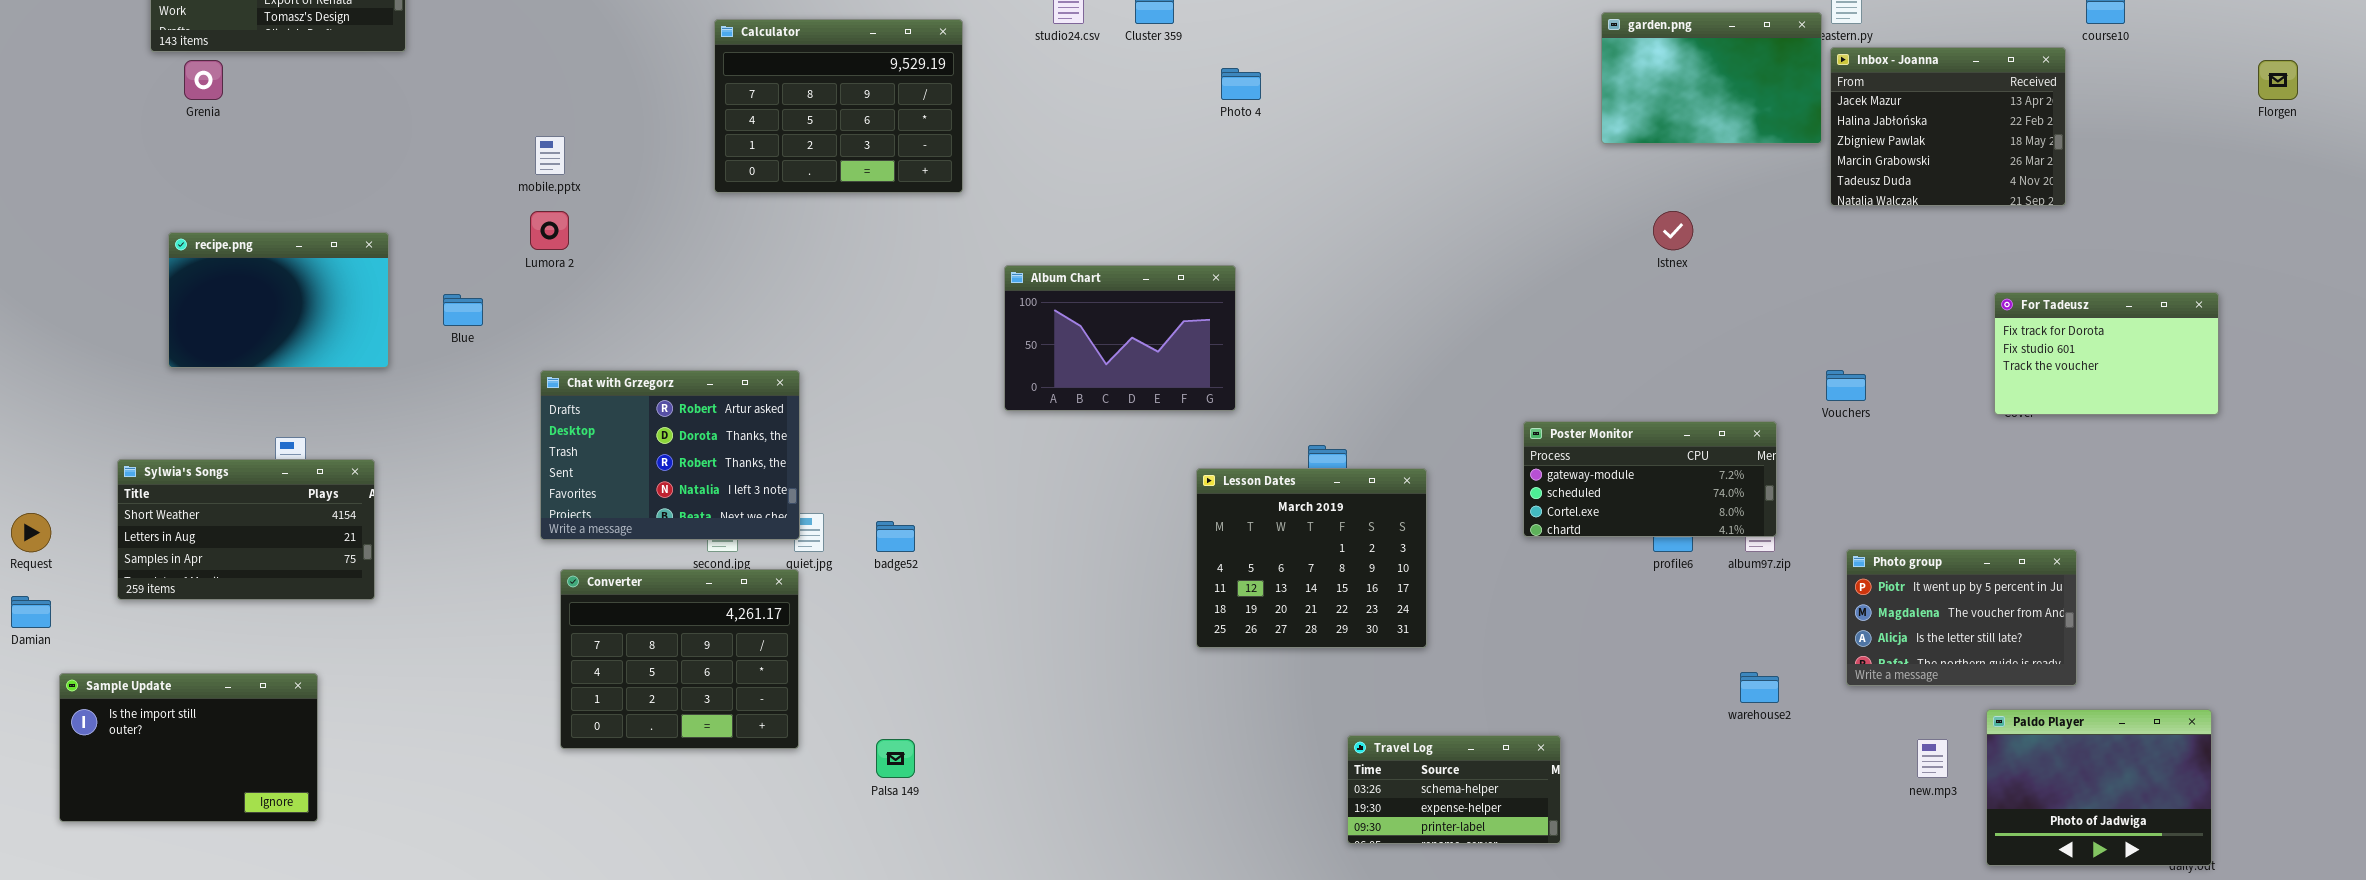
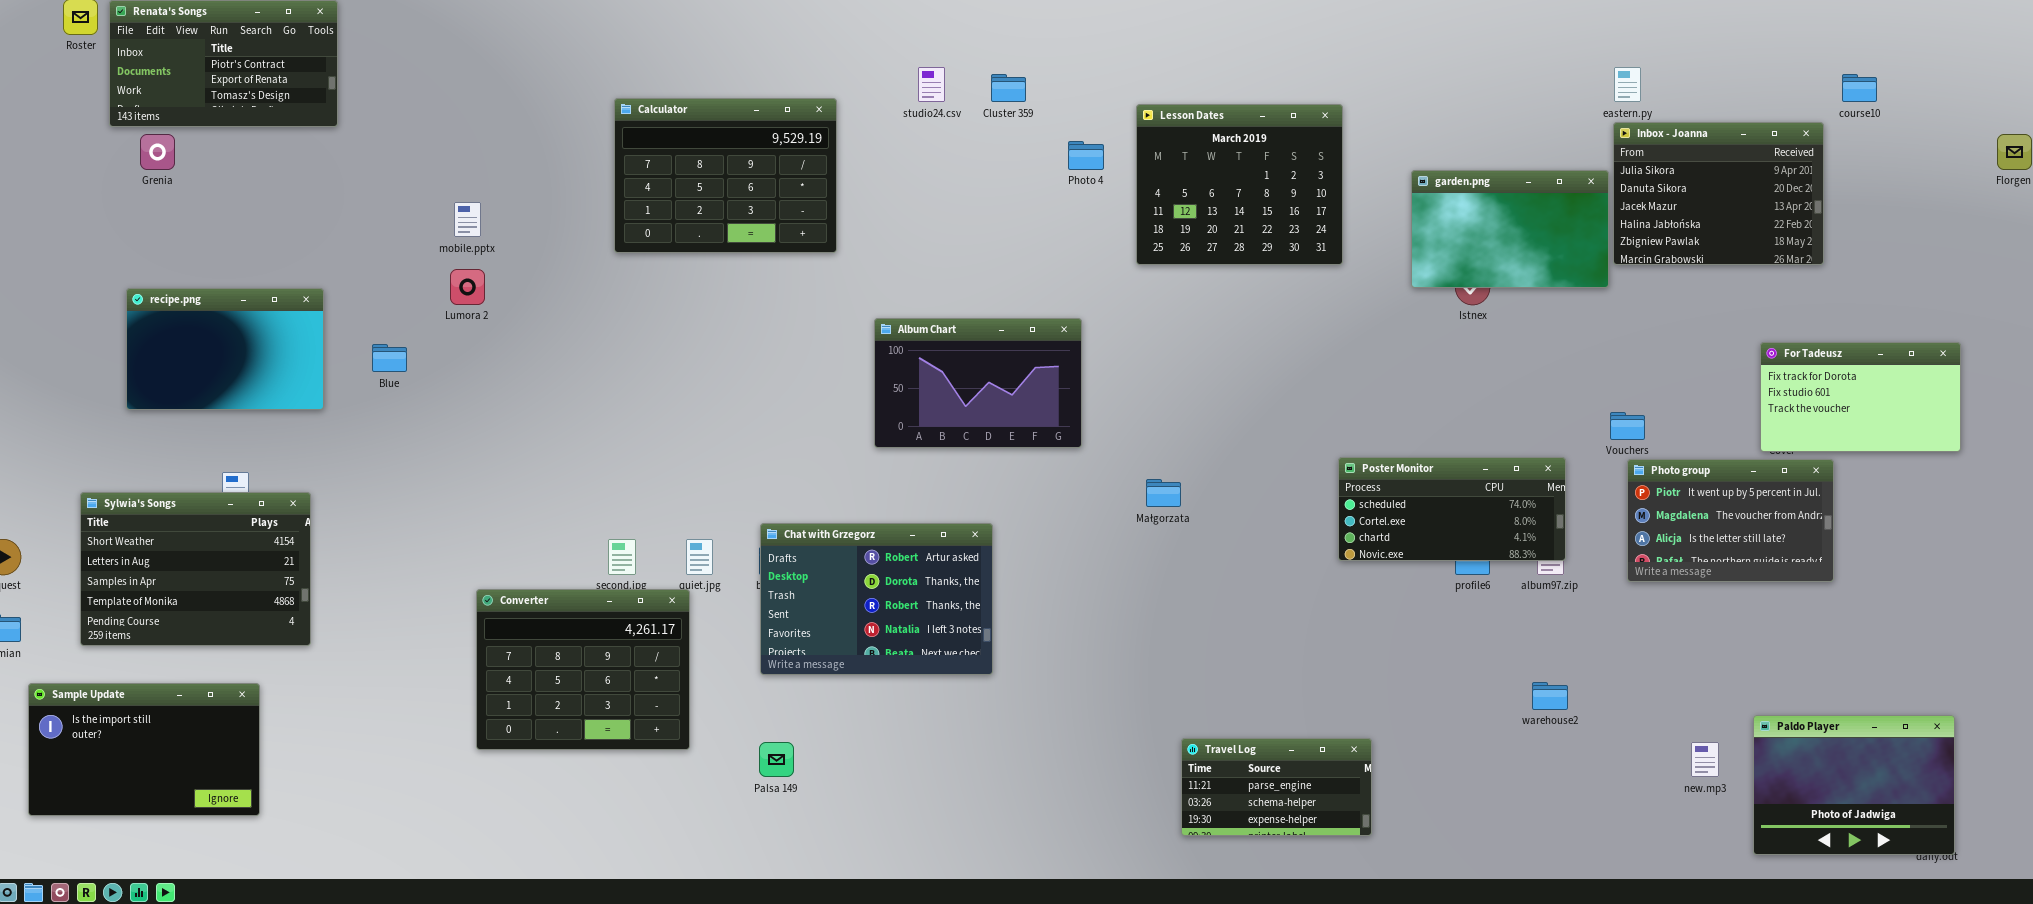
garden.png: [1601,12,1822,144] -> [1411,170,1609,288], moved
Inbox - Joanna: [1830,47,2066,206] -> [1613,122,1824,265], scrolled up 2 rows
Chat with Grzegorz: [540,370,800,540] -> [760,523,993,675], moved
Poster Monitor: [1523,421,1777,537] -> [1338,457,1566,561], scrolled down 1 row
Sylwia's Songs: [117,459,375,600] -> [80,492,311,646], resized
Lesson Dates: [1196,468,1427,648] -> [1136,104,1343,265], moved
Photo group: [1846,549,2077,686] -> [1627,459,1834,582], moved
Travel Log: [1347,735,1561,844] -> [1181,738,1372,836], scrolled up 1 row

